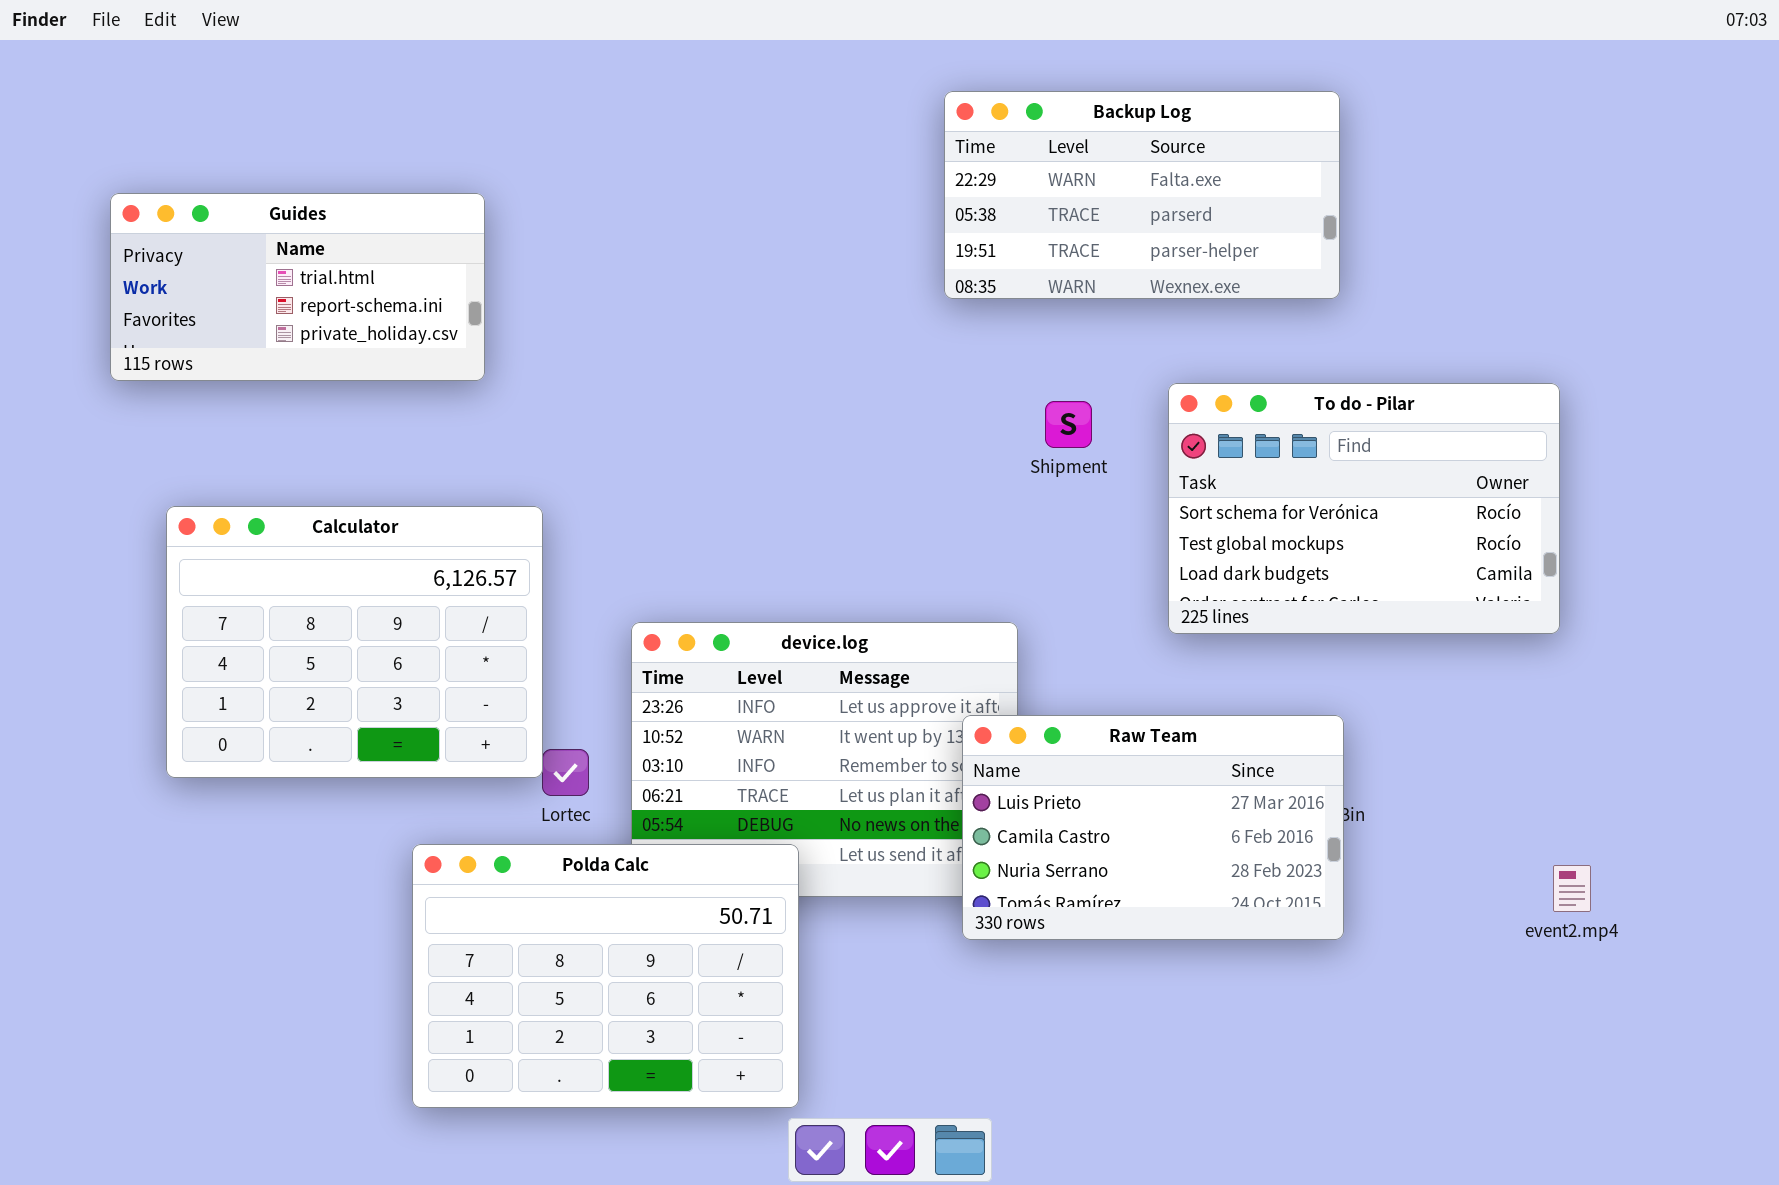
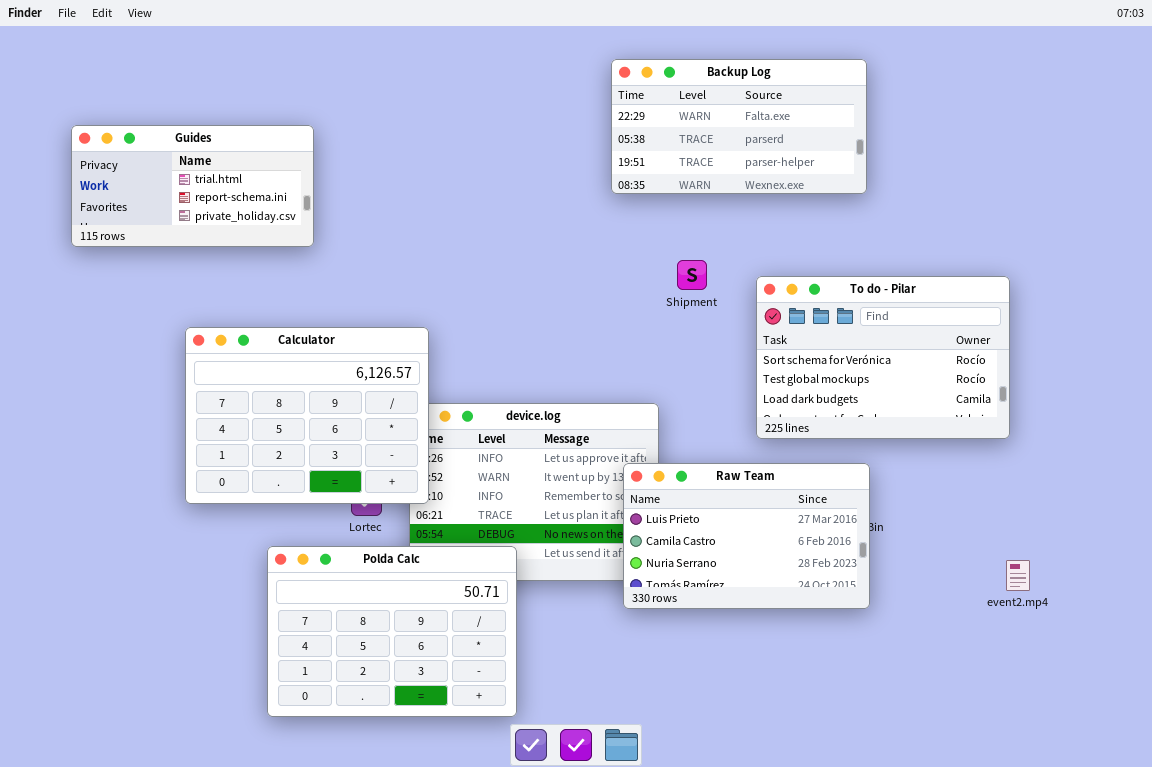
To do - Pilar: [1168,383,1560,634] -> [756,276,1010,439], moved
Calculator: [166,506,543,778] -> [185,327,429,504], moved

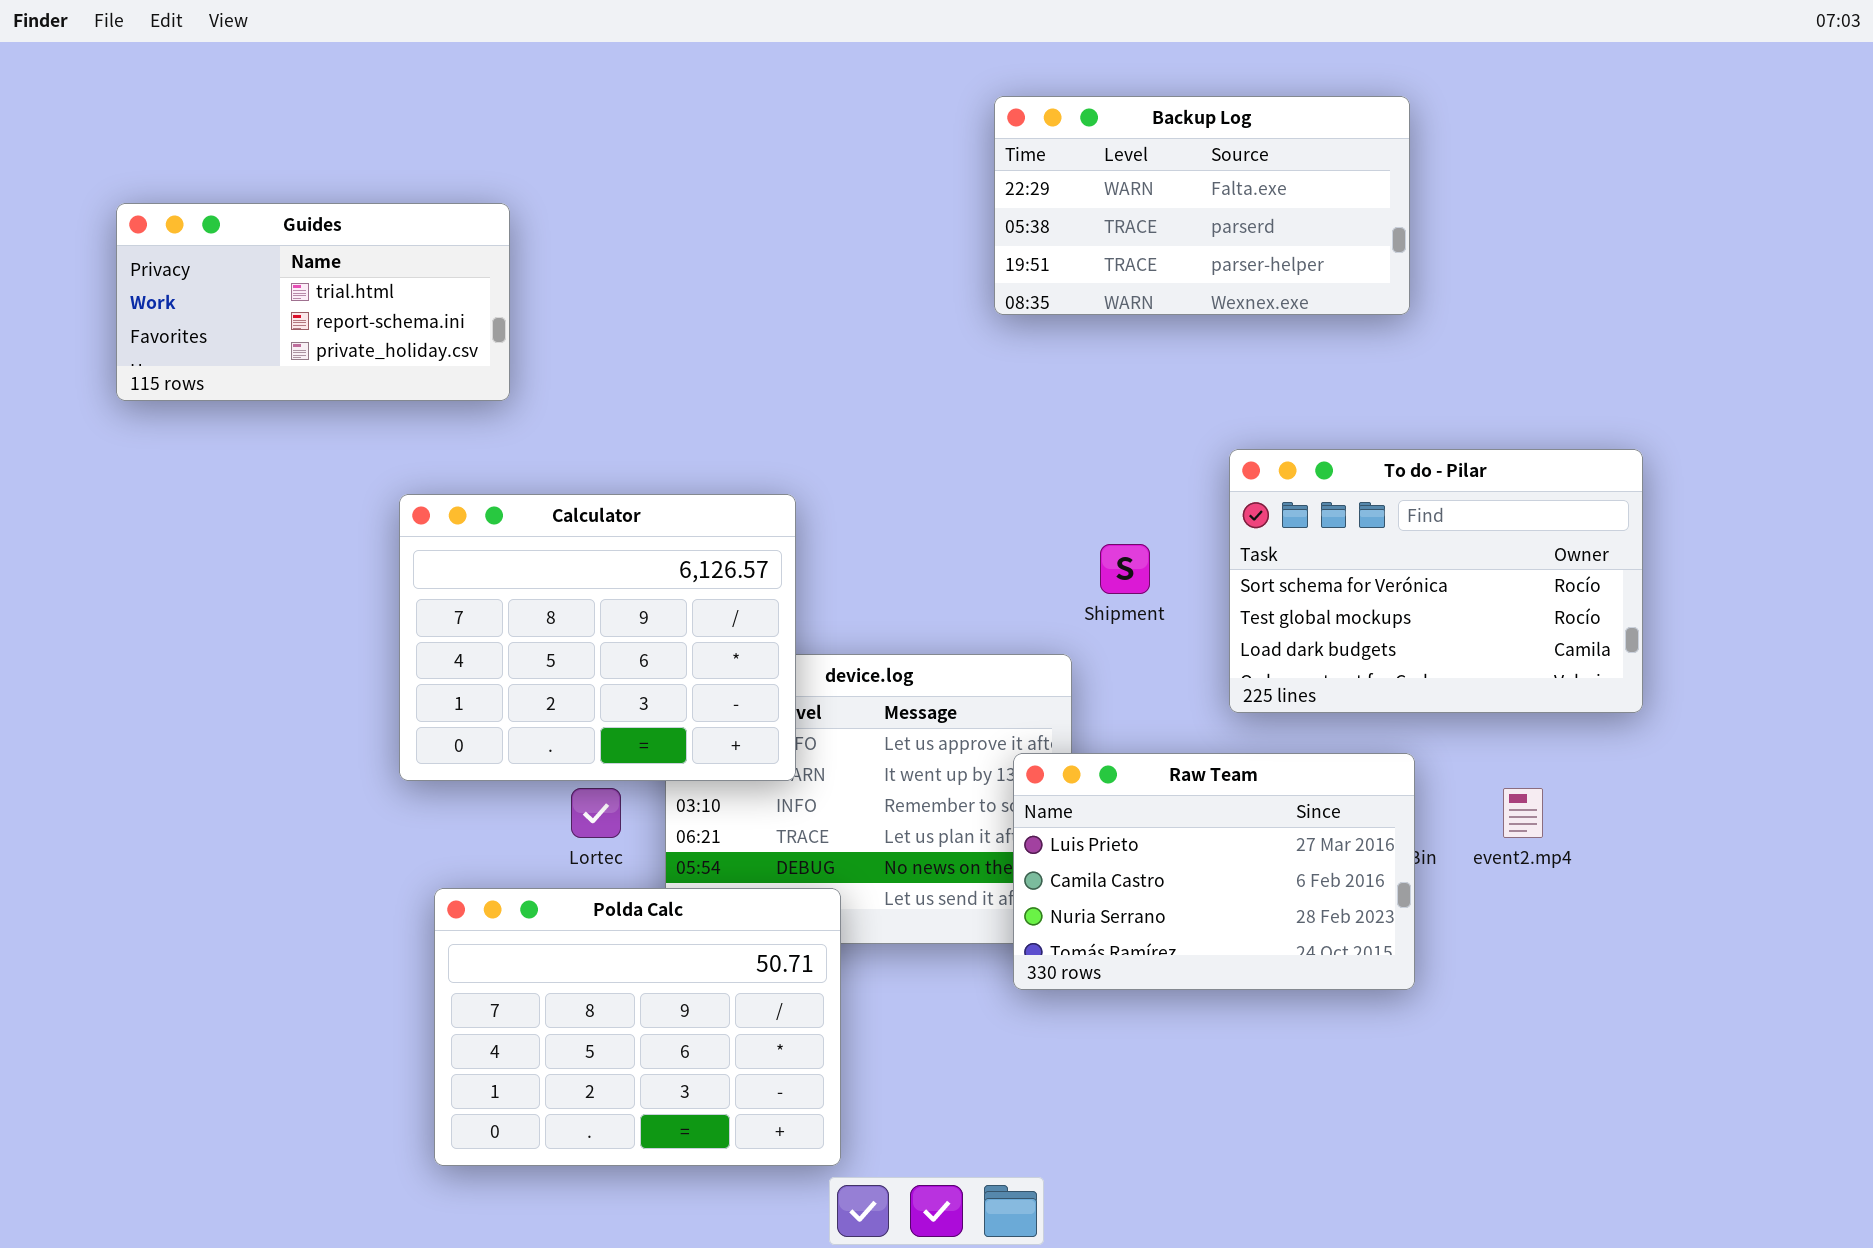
Shipment: [677,260,707,290] -> [1100,544,1150,594], moved
Calculator: [185,327,429,504] -> [399,494,796,781], moved
event2.mp4: [1006,560,1030,591] -> [1503,788,1543,838], moved

